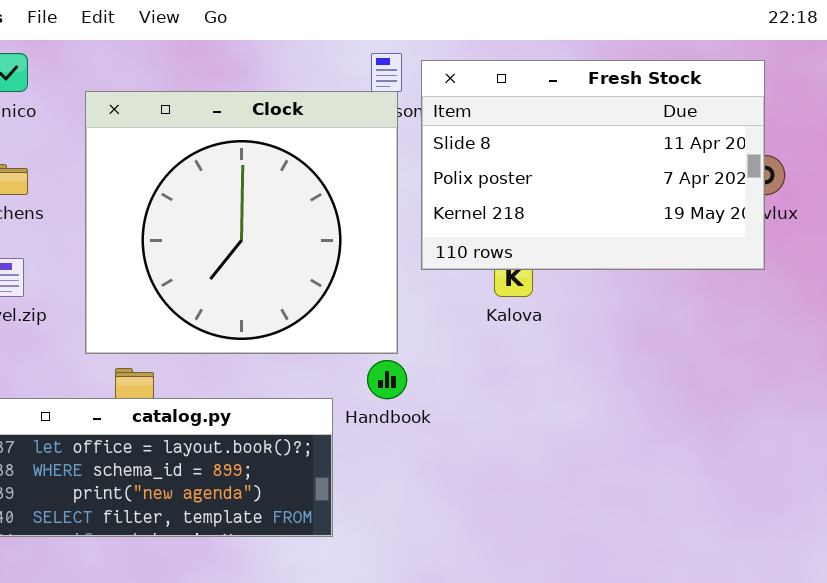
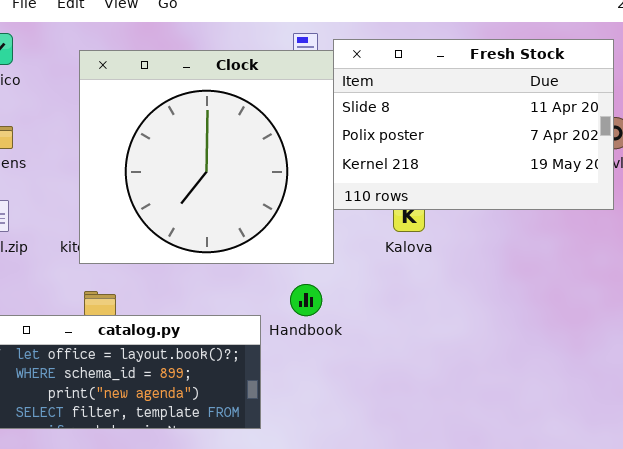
Clock: [85,91,398,354] -> [79,50,334,264], moved

